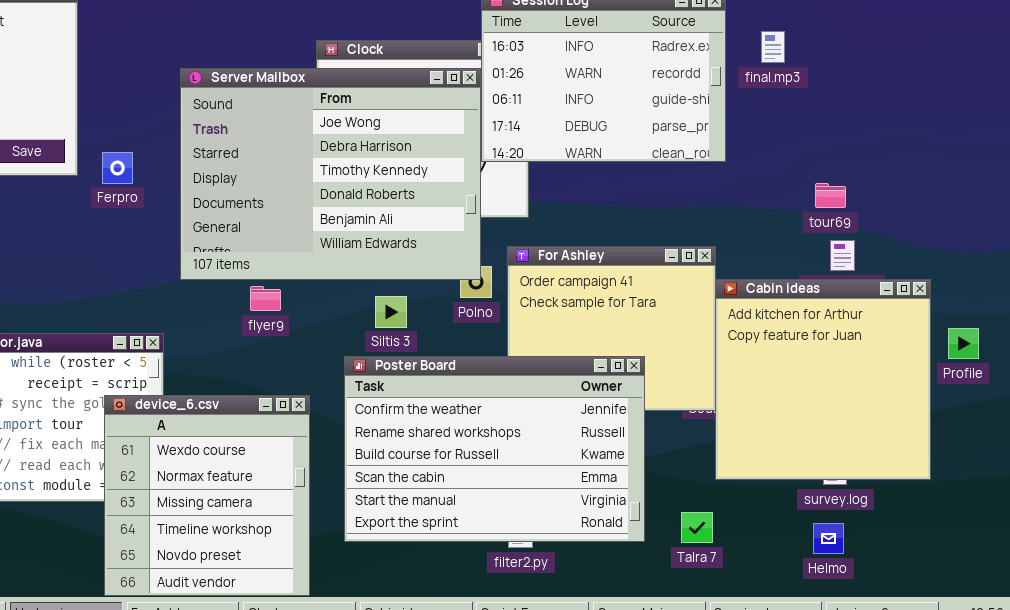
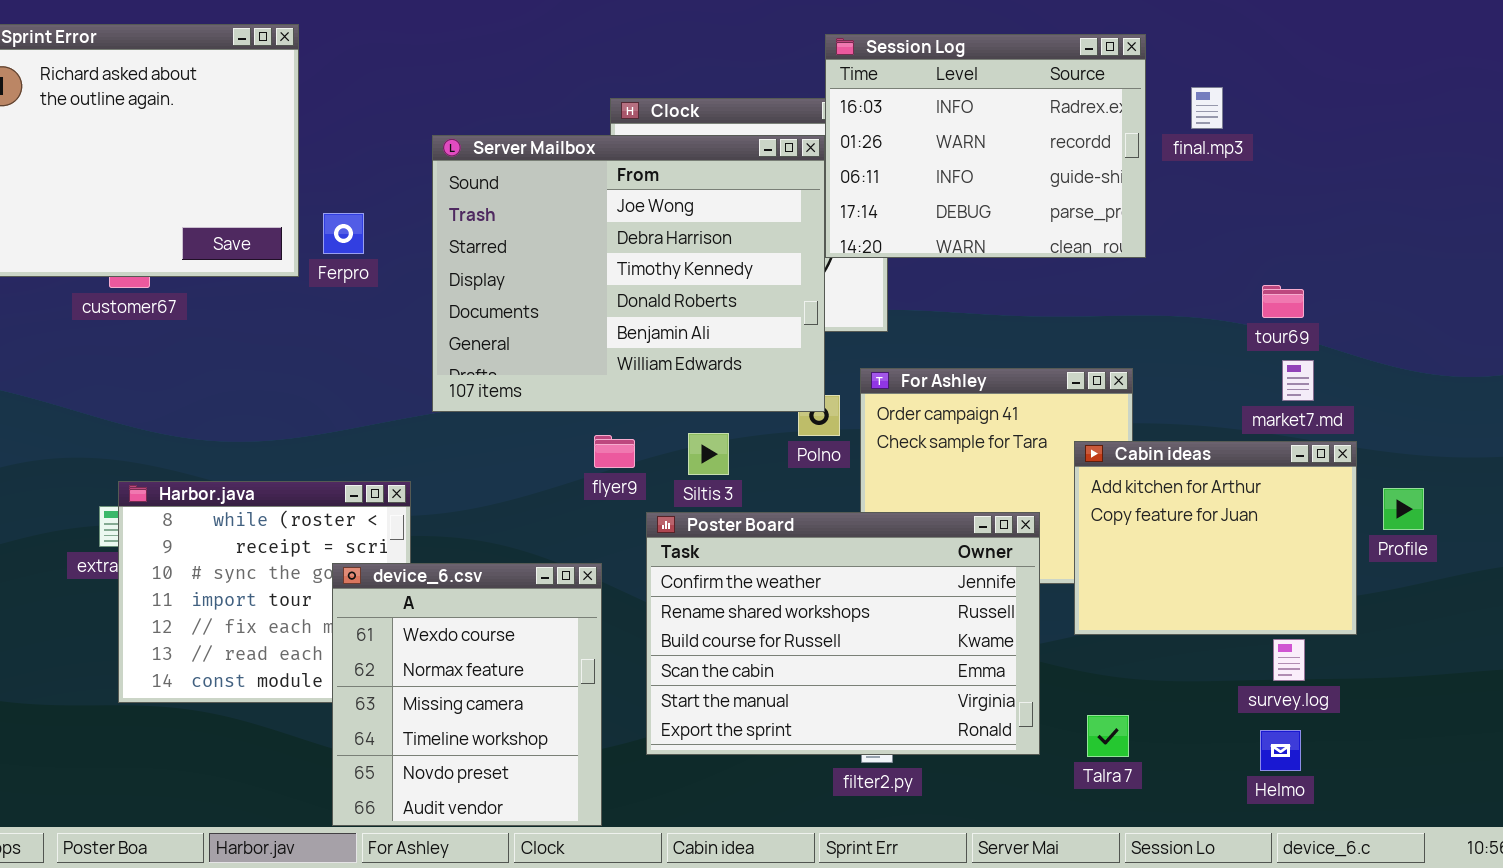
Ferpro: [102,152,133,184] -> [323,213,364,254], moved
Cabin ideas: [715,279,931,480] -> [1074,441,1357,635], moved, resized
flyer9: [250,286,281,311] -> [594,435,635,468], moved
Profile: [948,328,979,359] -> [1383,488,1424,530], moved

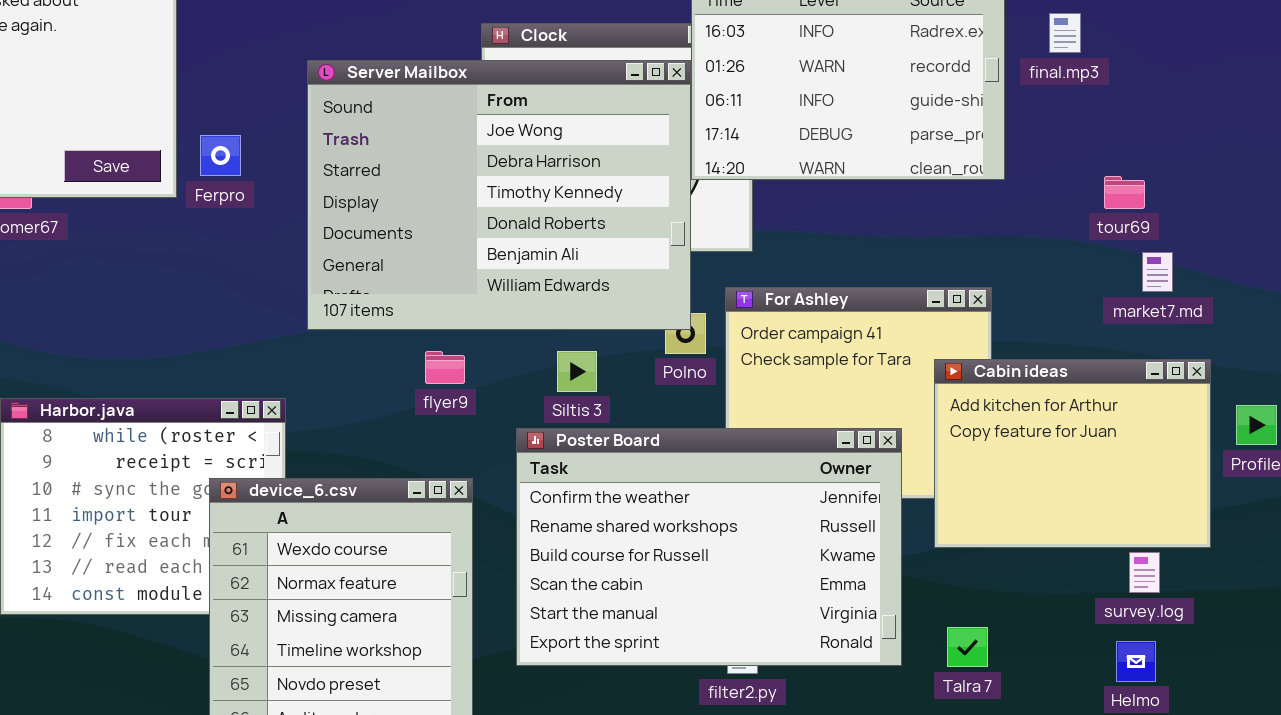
tour69: [1262,285,1304,318] -> [1104,176,1145,209], moved
market7.md: [1282,360,1314,401] -> [1142,252,1173,292], moved
flyer9: [594,435,635,468] -> [425,351,465,384], moved

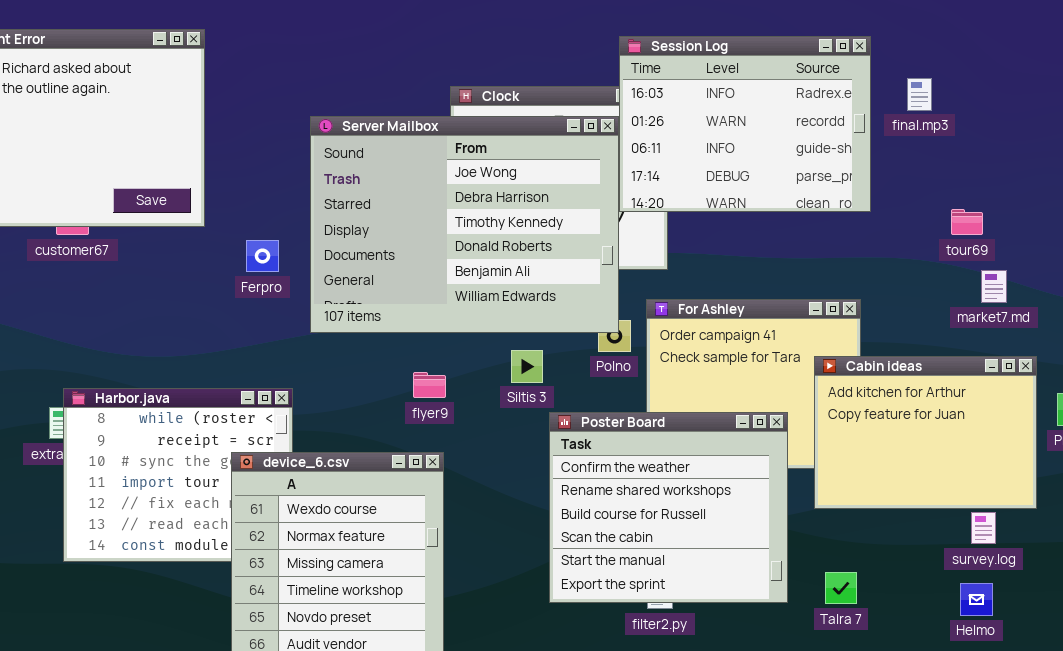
Ferpro: [200,135,241,176] -> [246,240,279,272], moved
flyer9: [425,351,465,384] -> [413,372,446,398], moved
Poster Board: [516,428,902,666] -> [549,412,788,603], resized

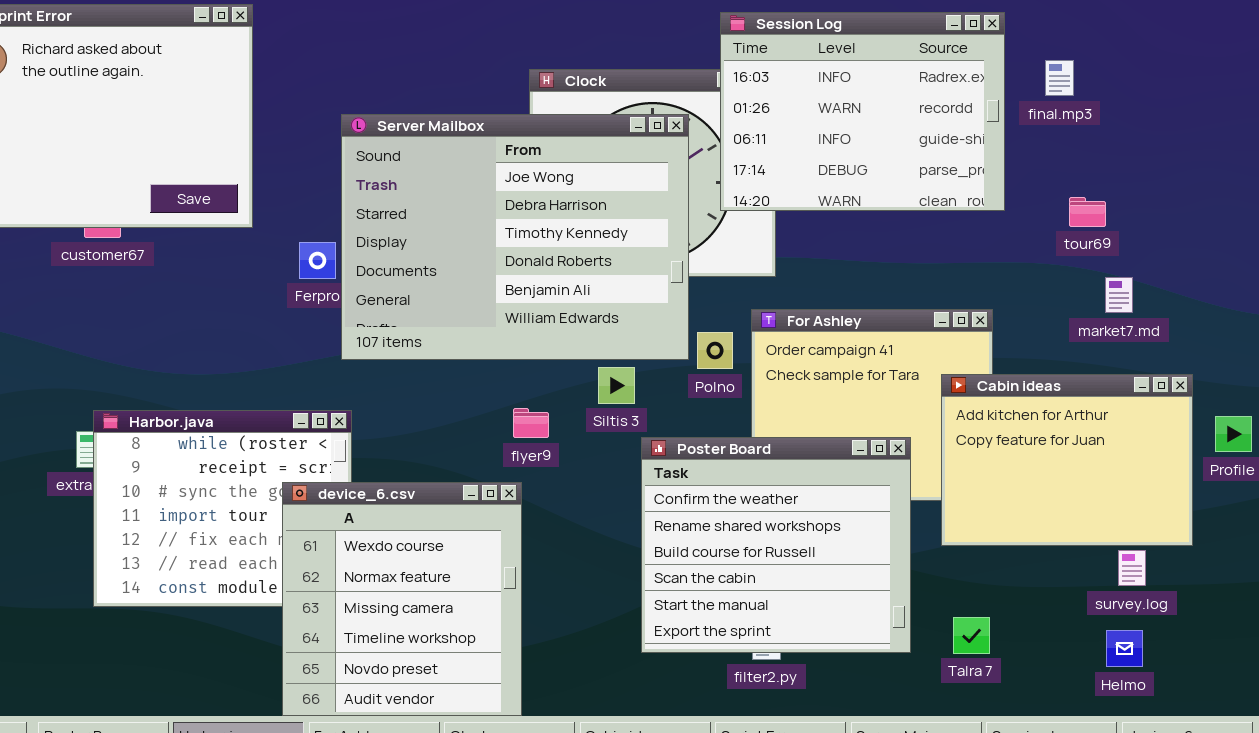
Server Mailbox: [310,116,619,333] -> [341,114,689,360], moved
tour69: [951,209,983,235] -> [1069,197,1106,227], moved
market7.md: [981,270,1007,303] -> [1105,277,1133,313], moved
flyer9: [413,372,446,398] -> [513,408,549,438], moved

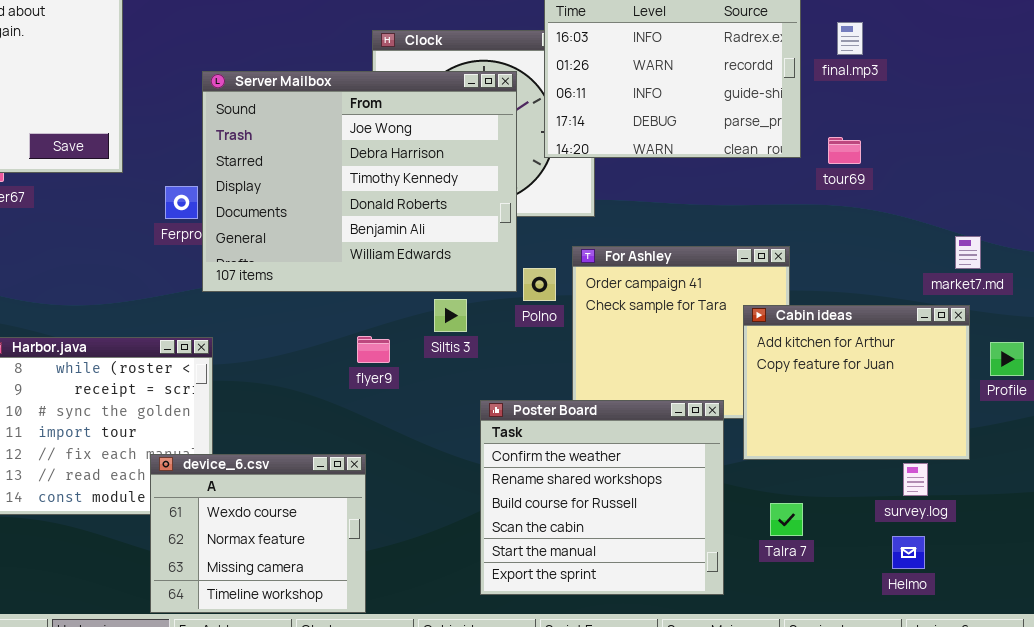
tour69: [1069,197,1106,227] -> [828,137,861,164], moved
market7.md: [1105,277,1133,313] -> [955,236,981,269], moved
Poster Board: [641,437,911,653] -> [480,400,724,595], moved
device_6.csv: [282,482,522,716] -> [150,454,366,613], resized
Talra 7: [953,617,990,654] -> [770,503,803,536], moved

